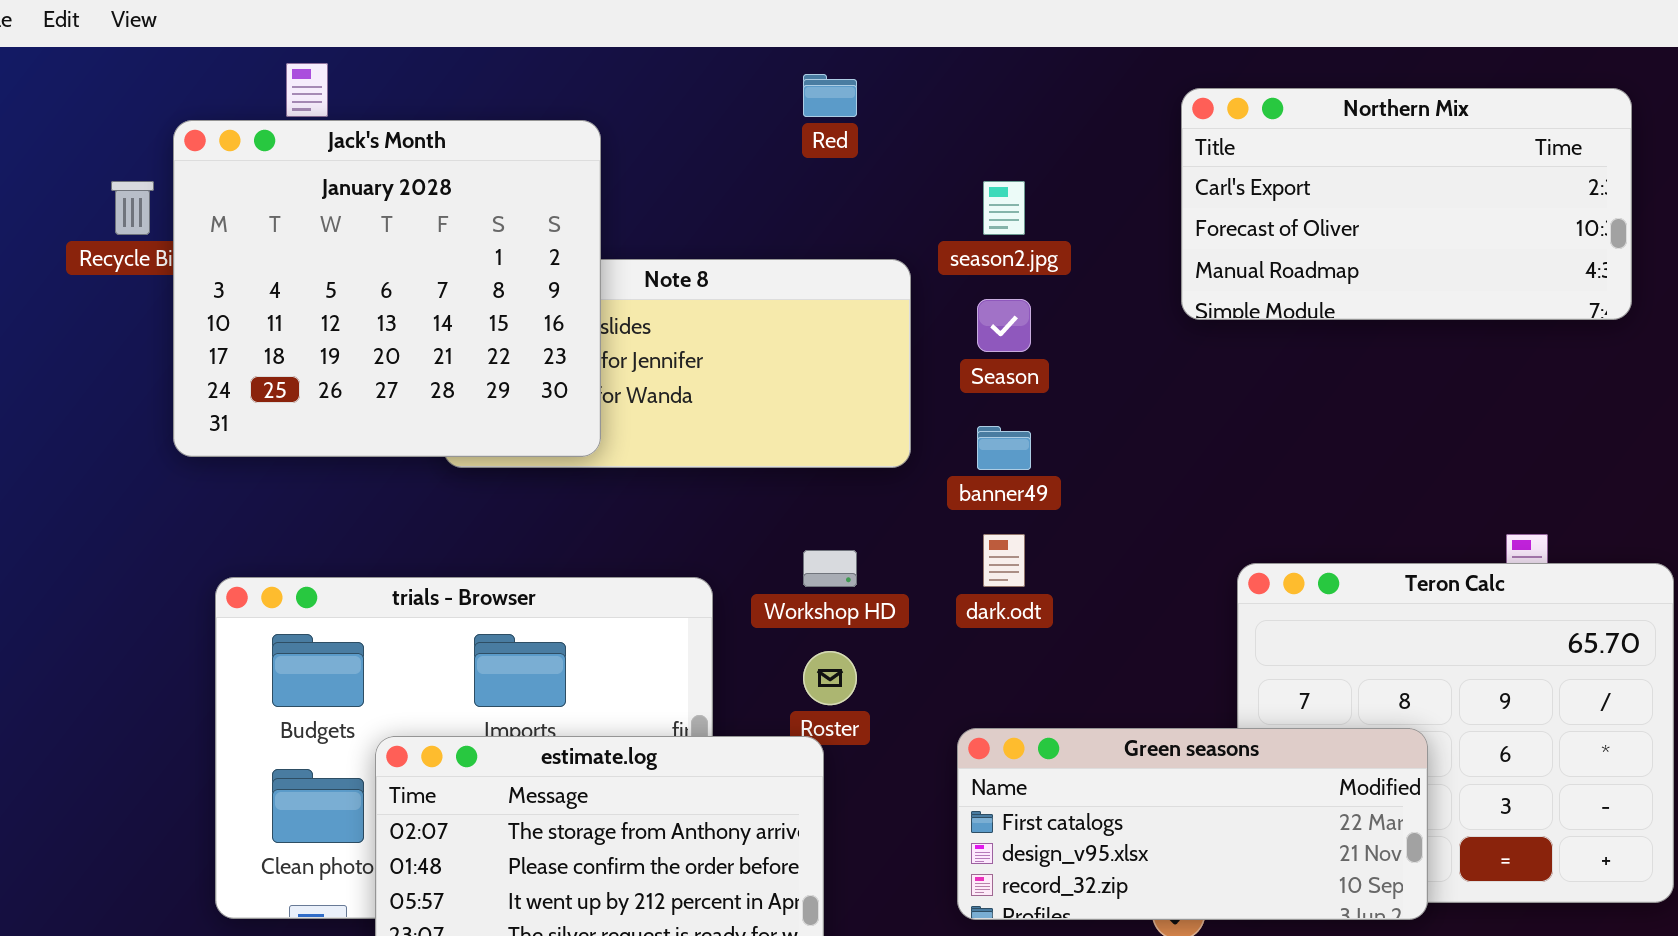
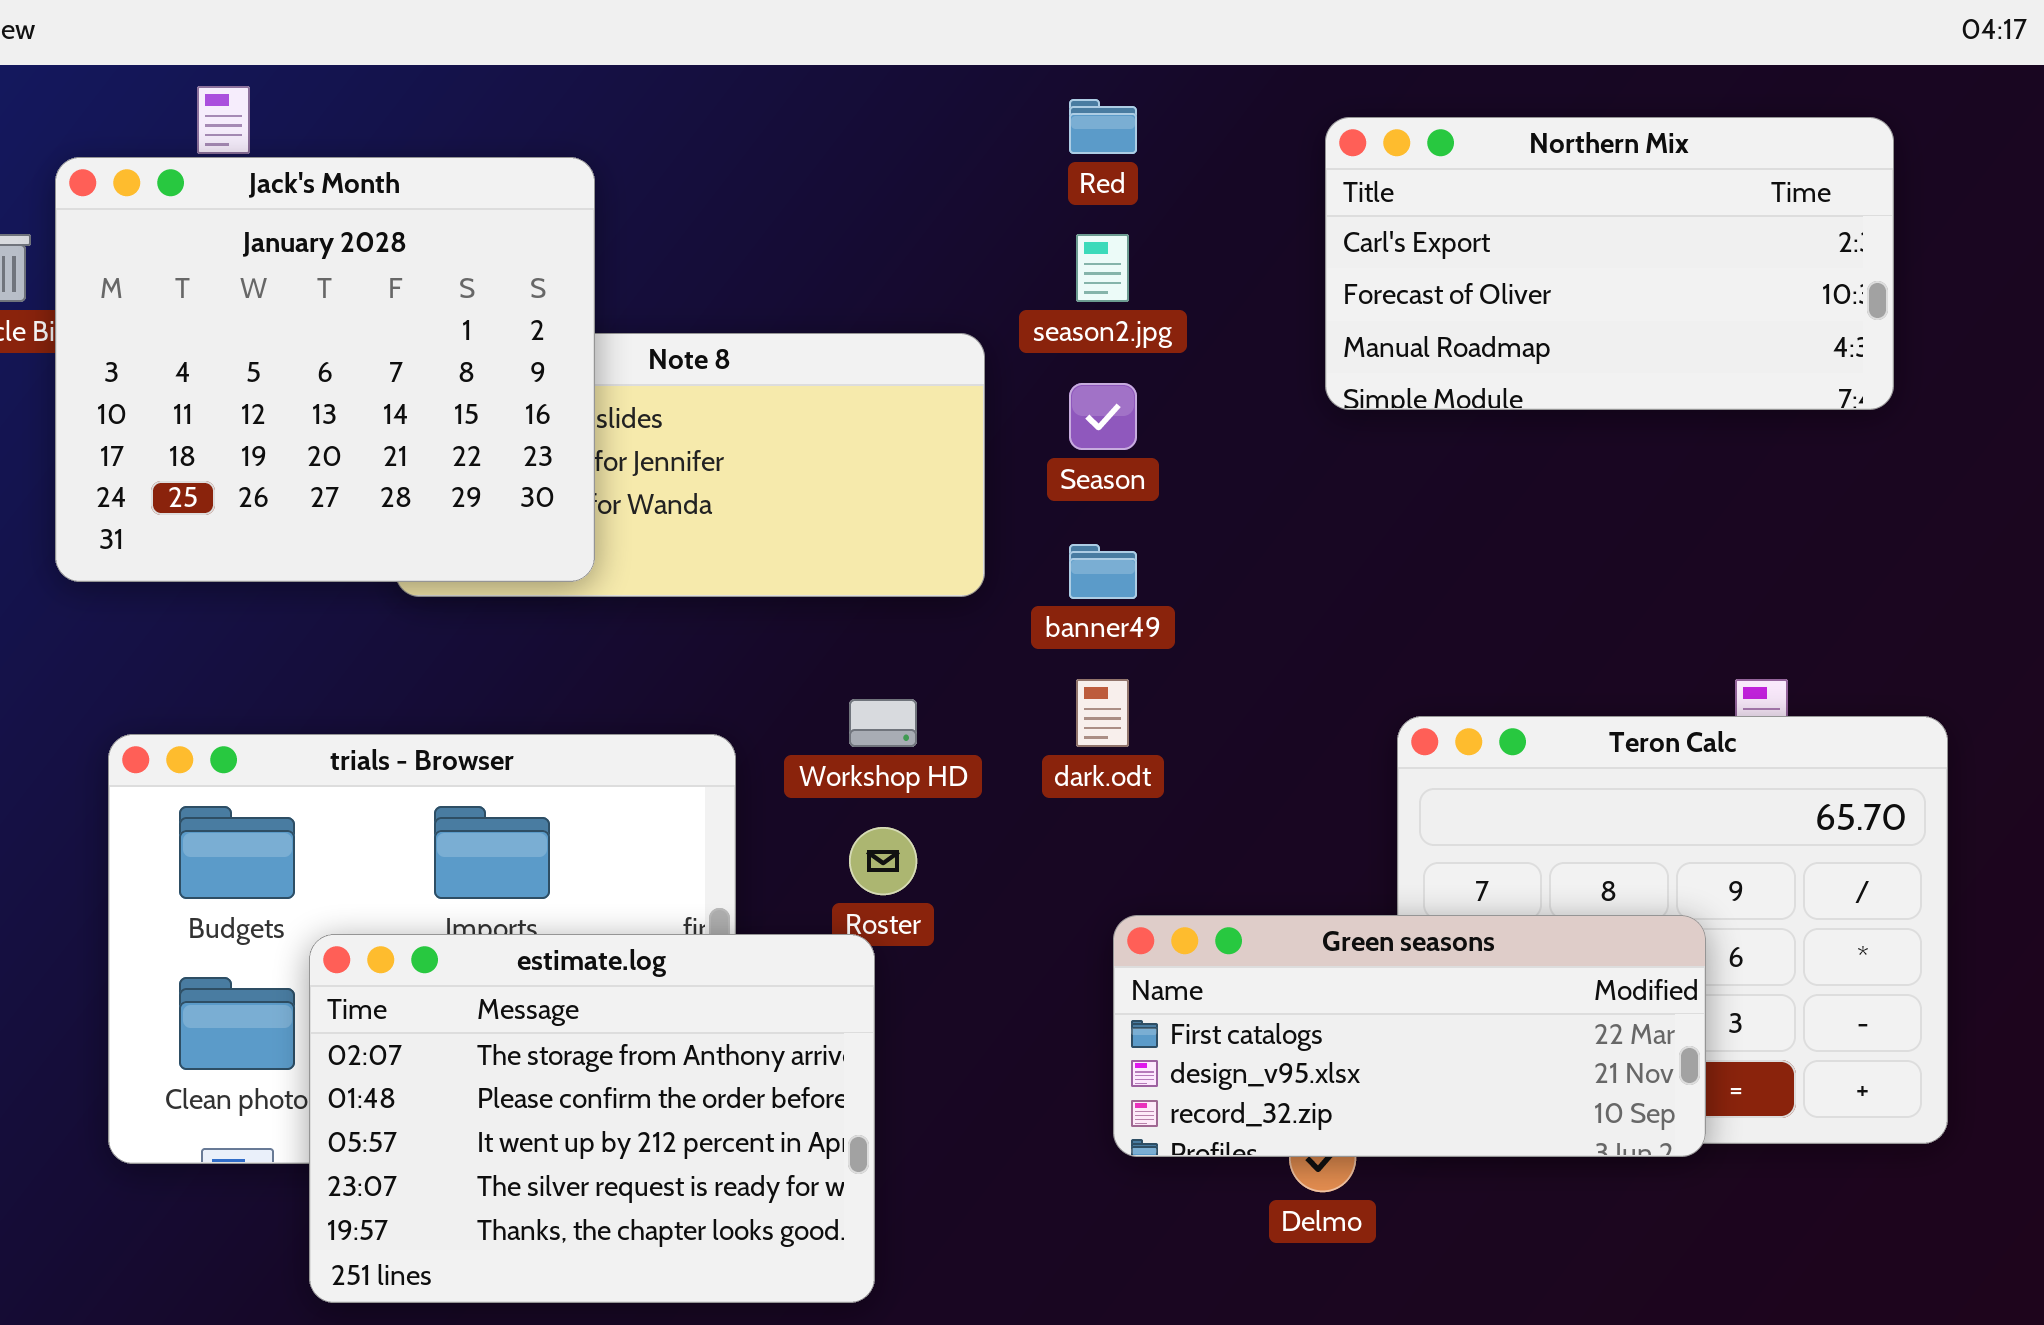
Red: [803,74,857,117] -> [1069,99,1137,154], moved
Green seasons: [957,728,1428,920] -> [1113,915,1706,1157], moved

